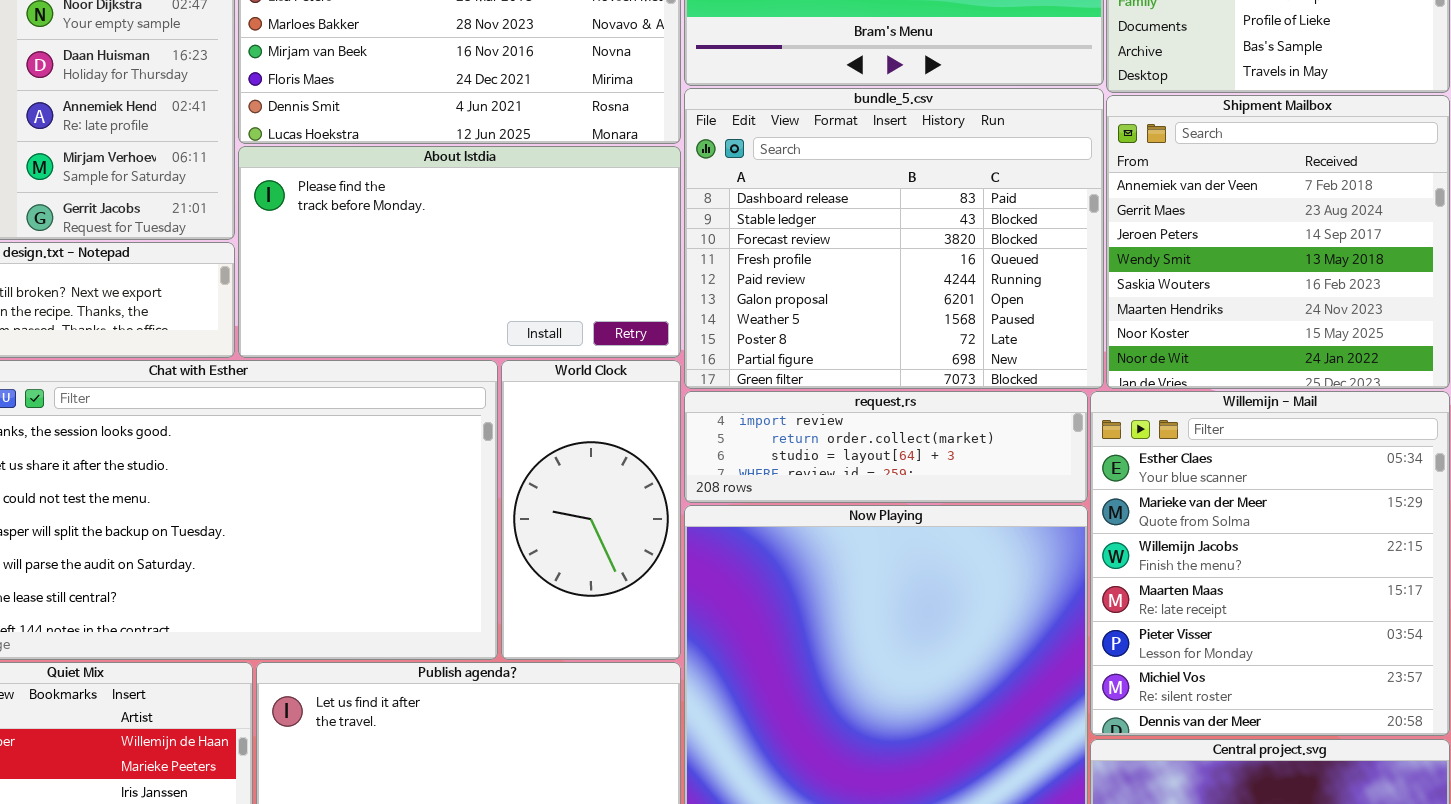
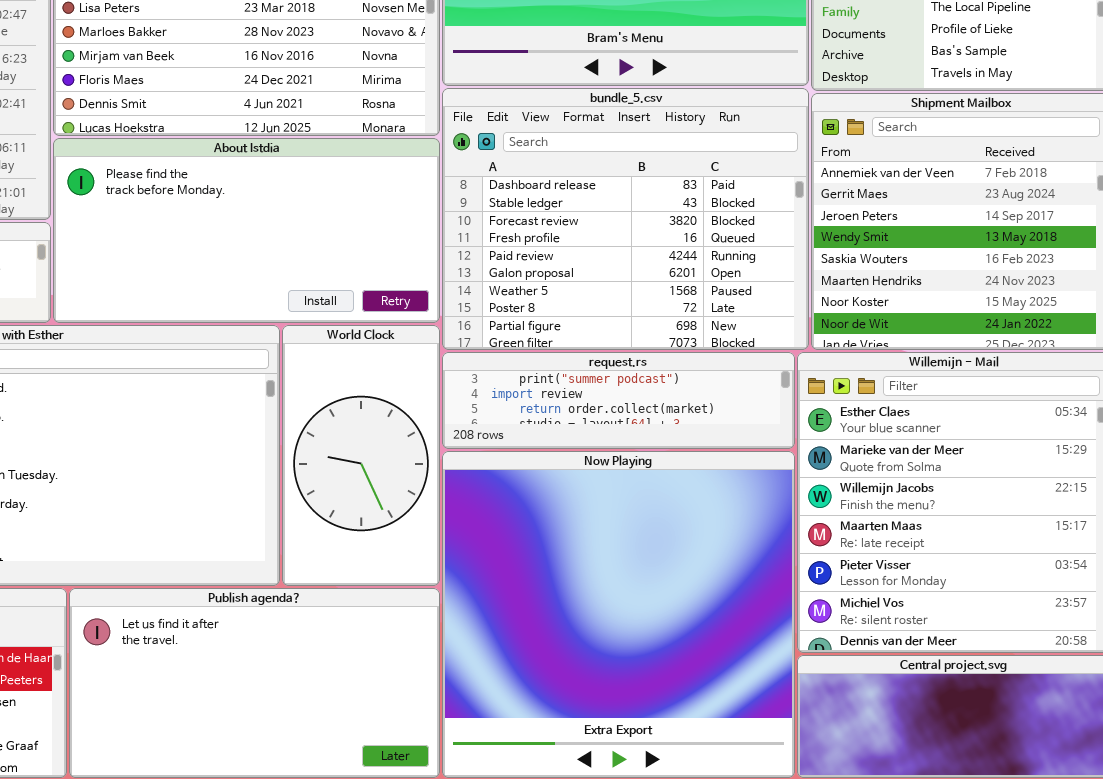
request.rs: [684,391,1088,503] -> [442,352,795,449], scrolled up 1 row

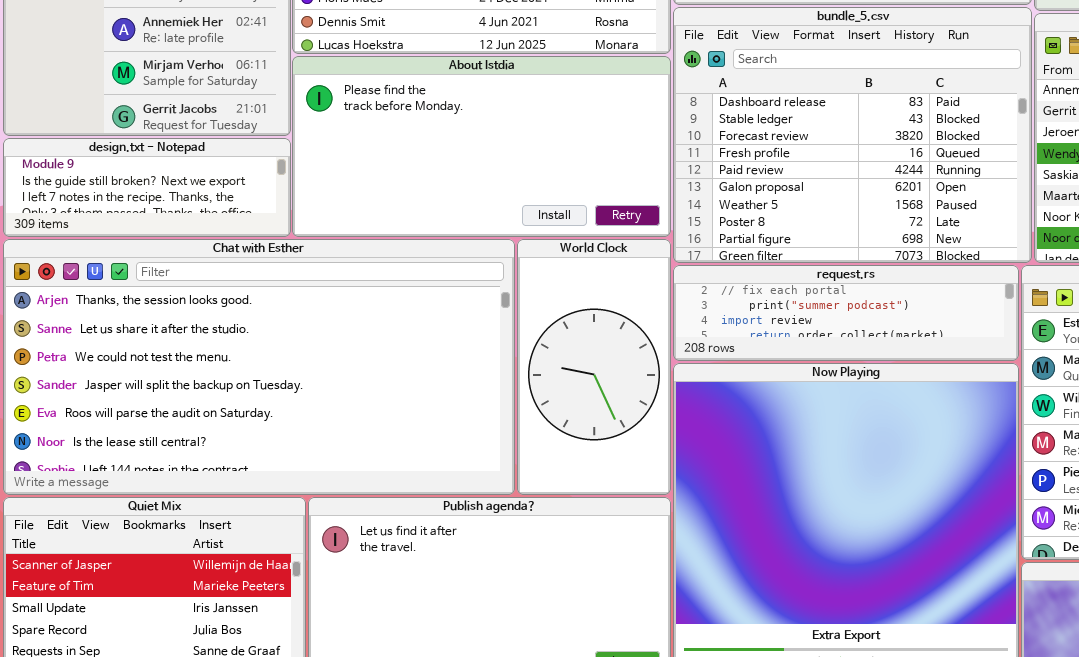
request.rs: [442,352,795,449] -> [673,265,1019,361], scrolled up 1 row

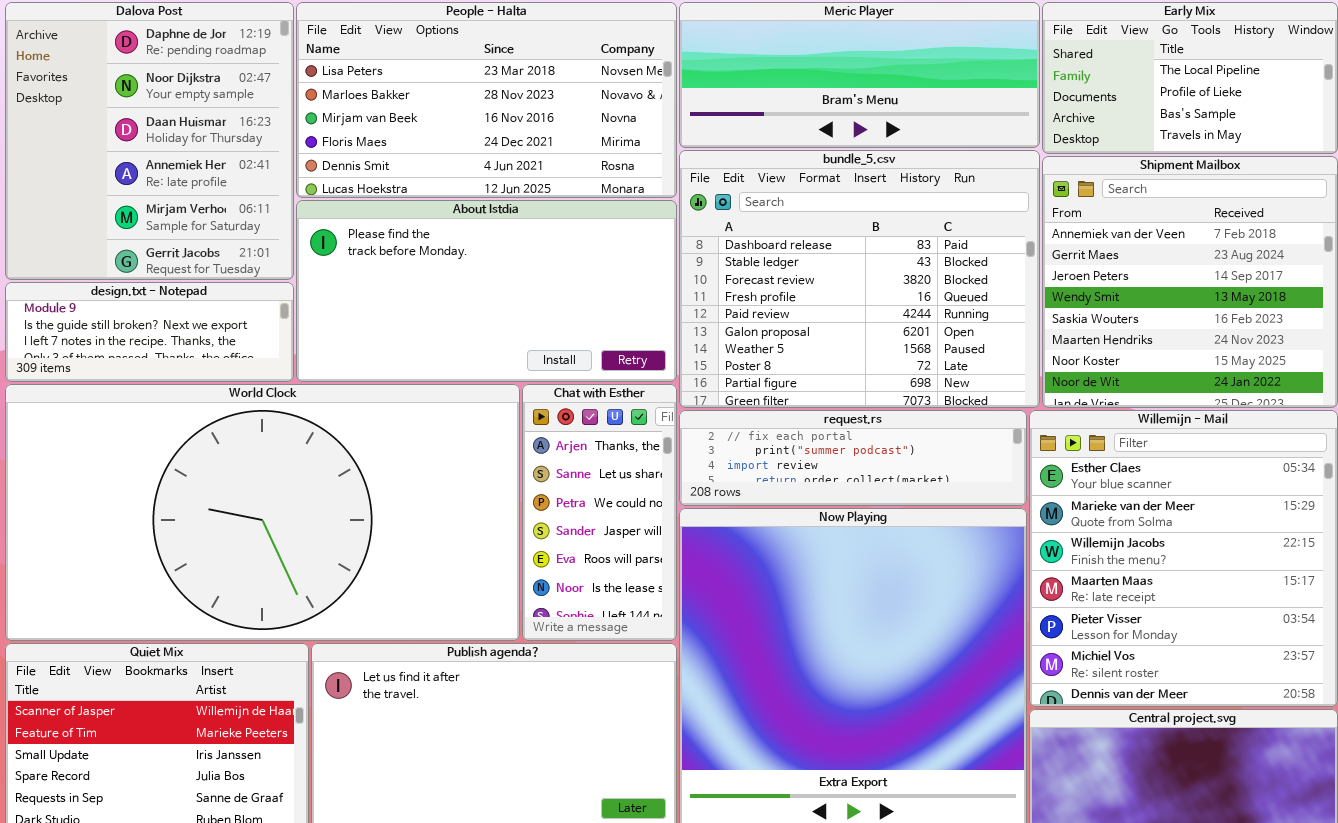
Chat with Esther: [3,239,515,495] -> [522,384,677,641], moved, resized
World Clock: [517,239,671,495] -> [5,384,520,641], moved, resized

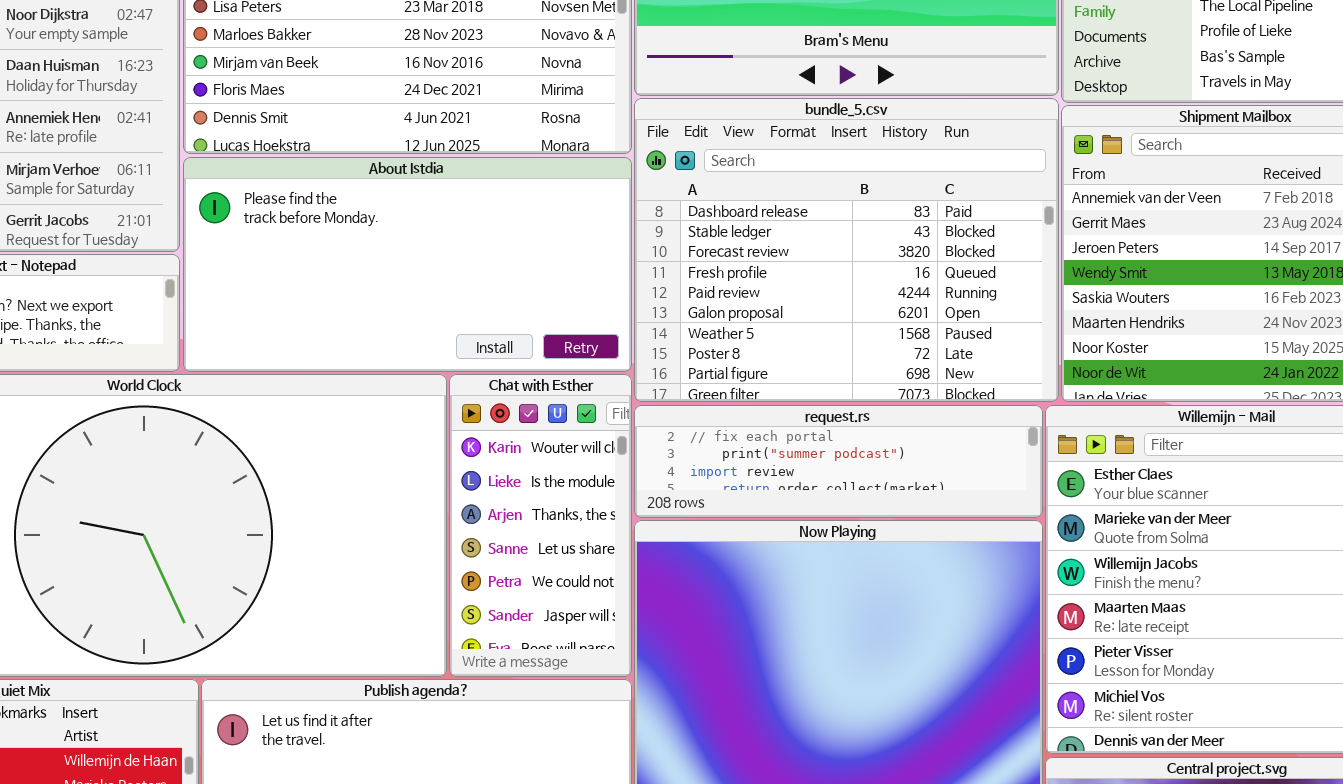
Chat with Esther: [522,384,677,641] -> [449,374,632,677], scrolled up 2 rows

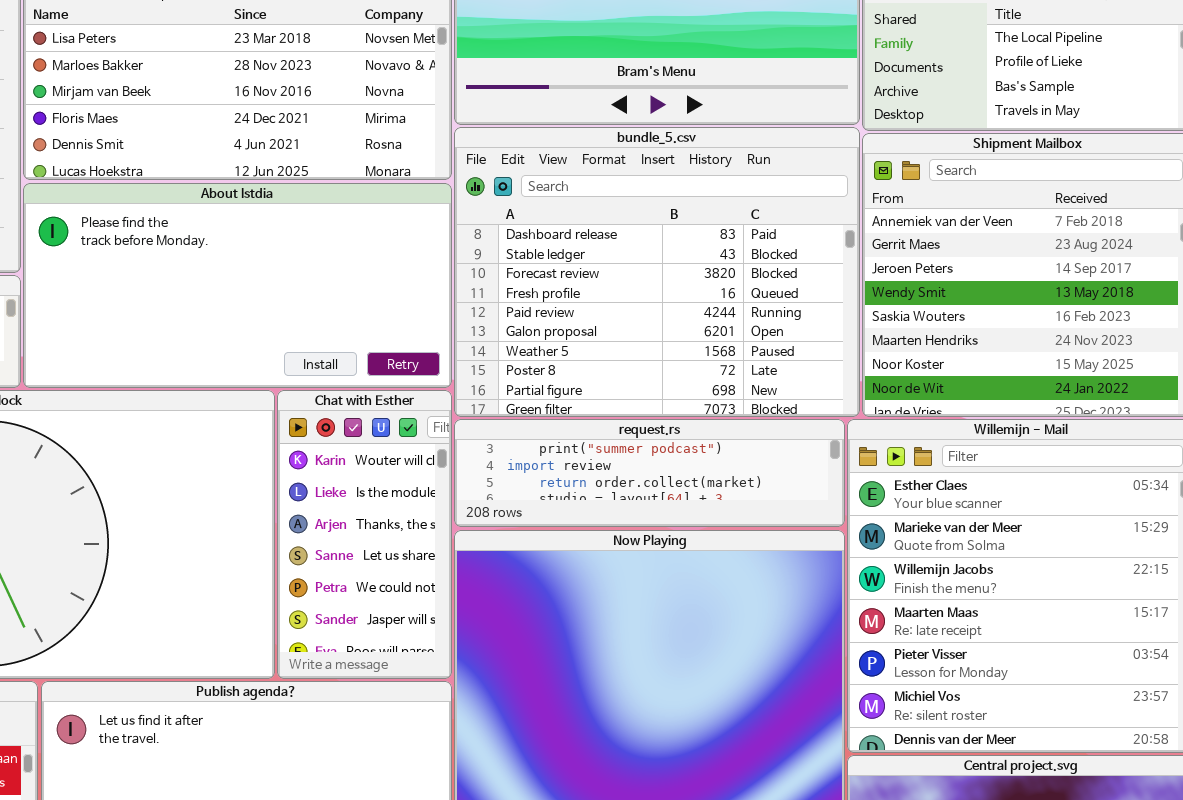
request.rs: [634,405,1043,518] -> [454,419,845,527], scrolled down 1 row

